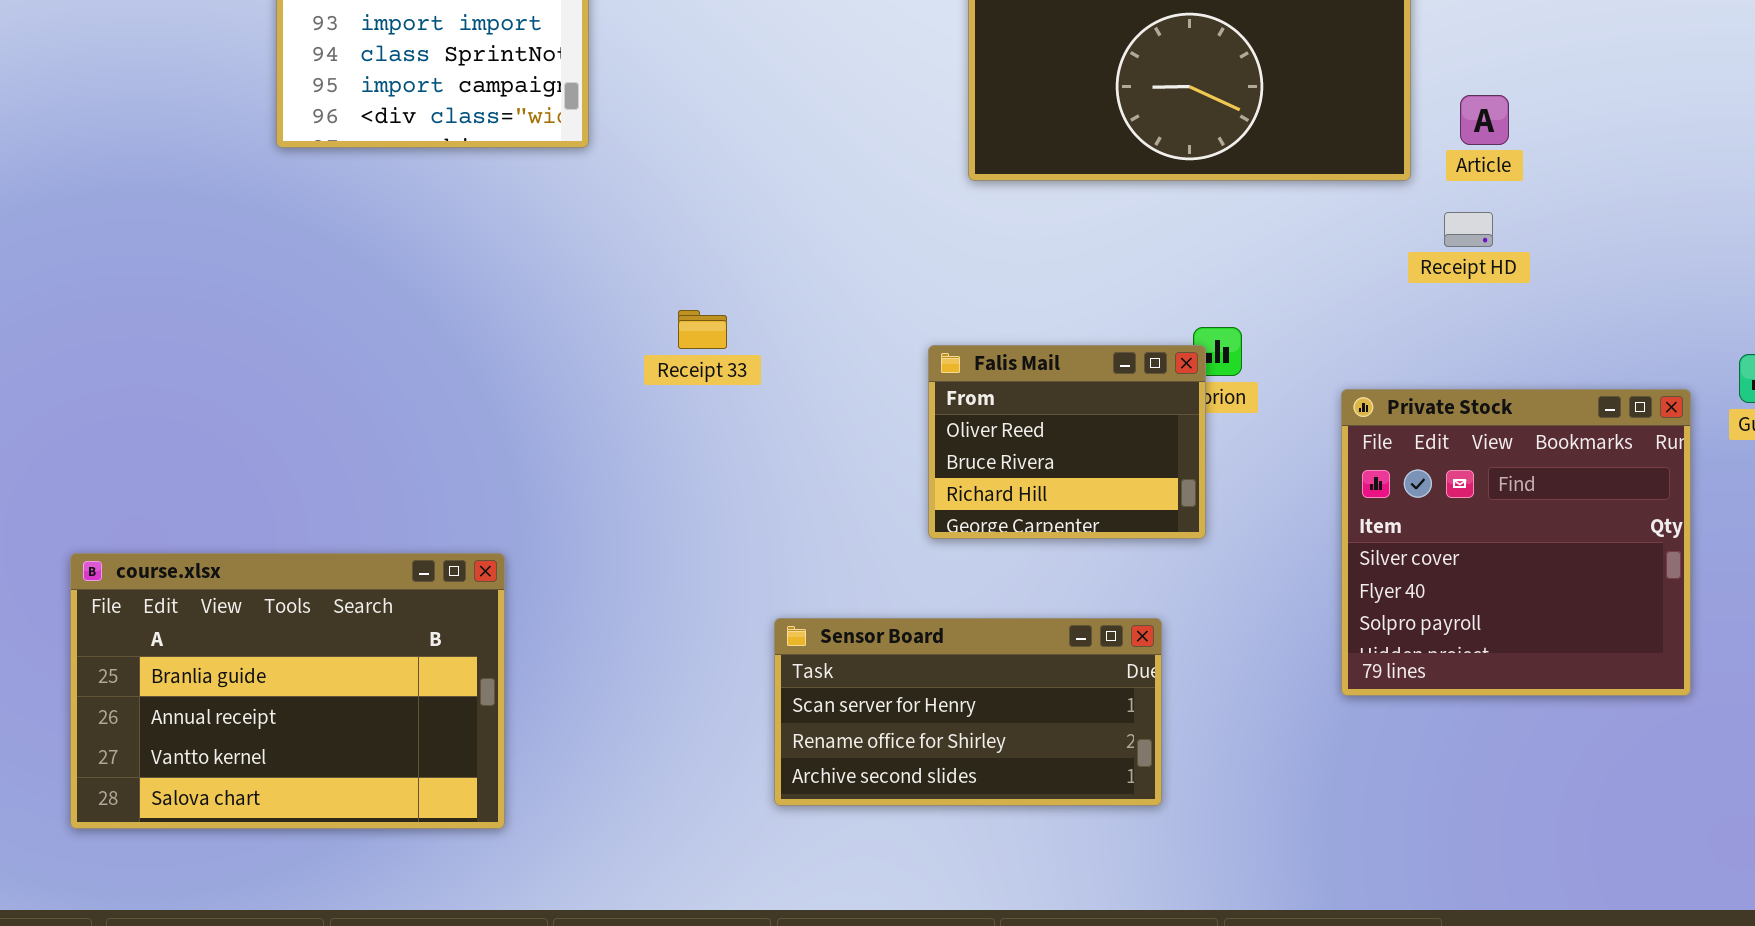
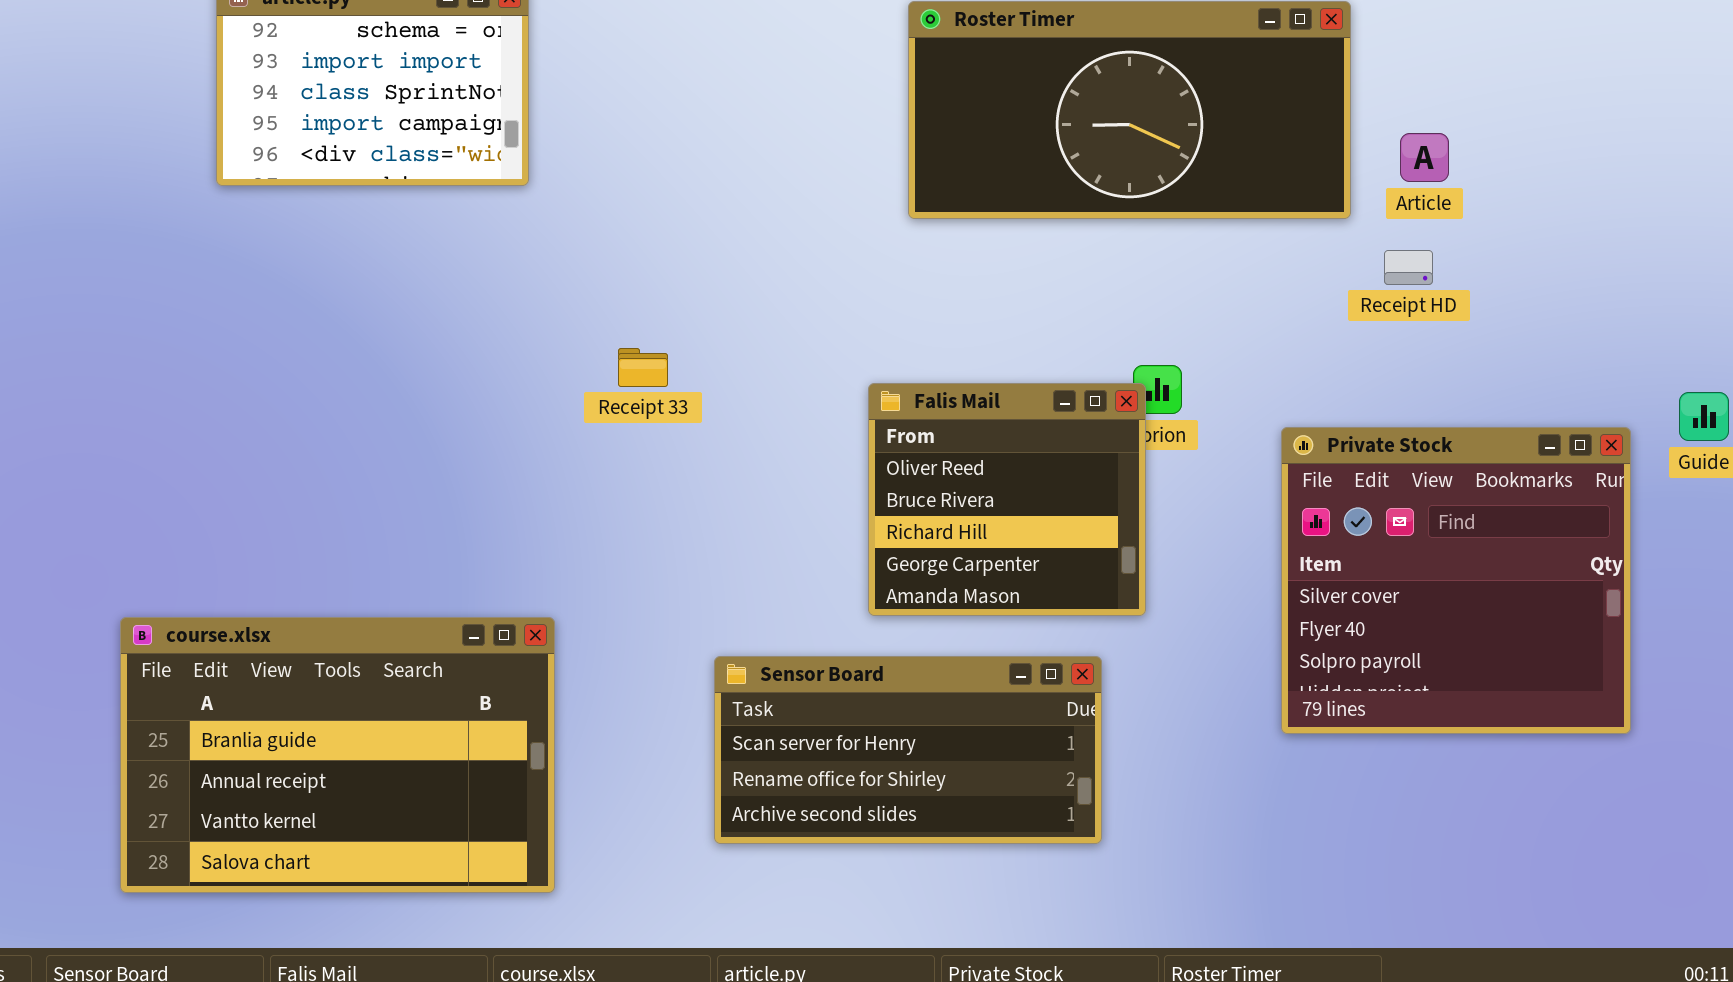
Falis Mail: [928,345,1206,539] -> [868,383,1146,616], resized
course.xlsx: [70,553,505,829] -> [120,617,555,893], moved

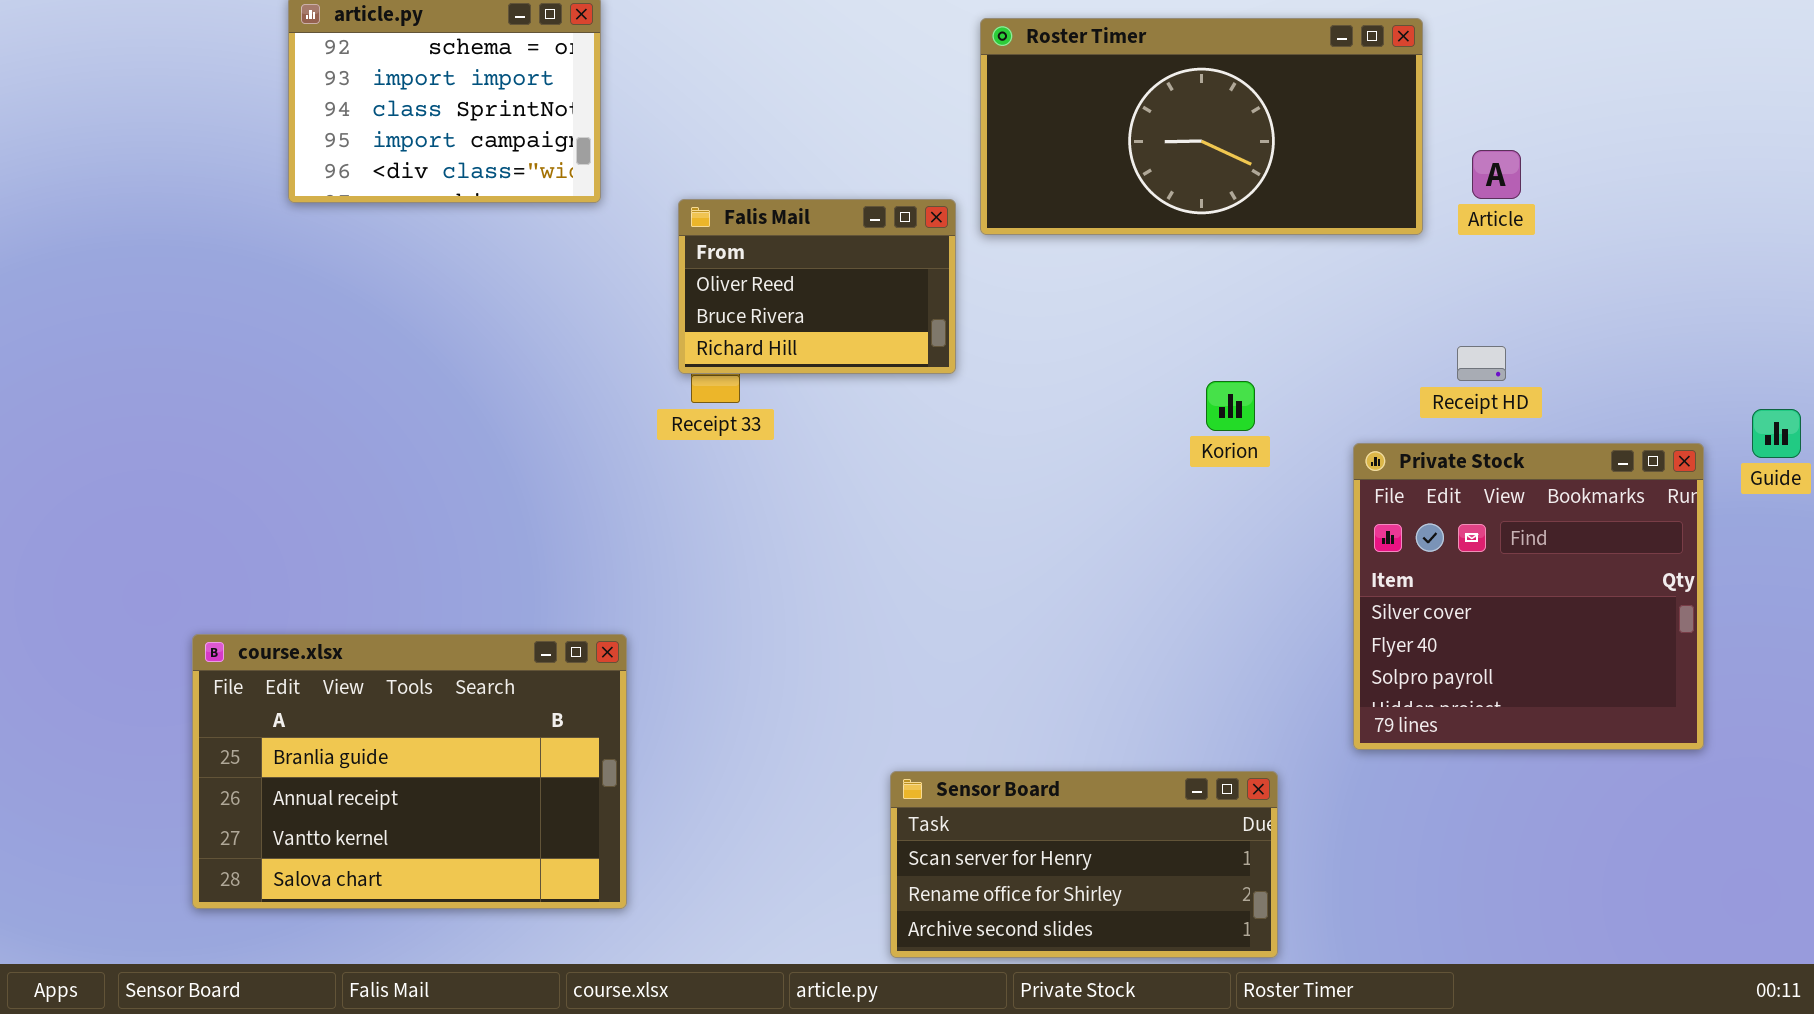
Receipt HD: [1384,250,1433,285] -> [1457,346,1506,381], moved
Falis Mail: [868,383,1146,616] -> [678,199,956,374], moved, resized
Sensor Board: [714,656,1102,844] -> [890,771,1278,958], moved

